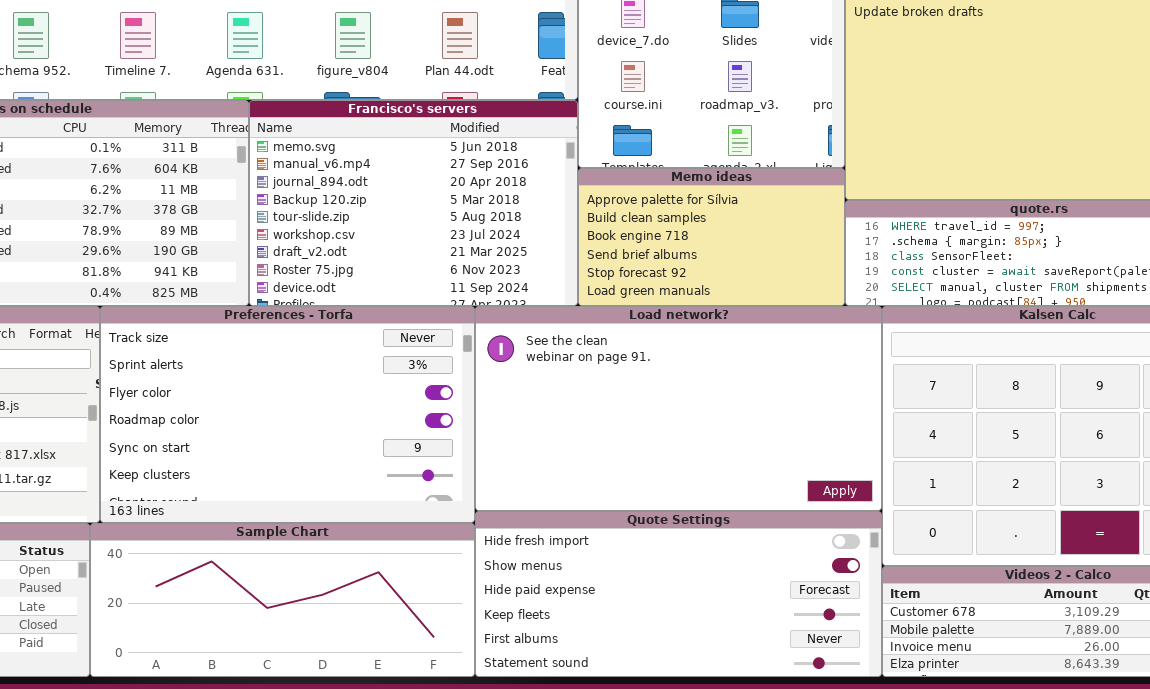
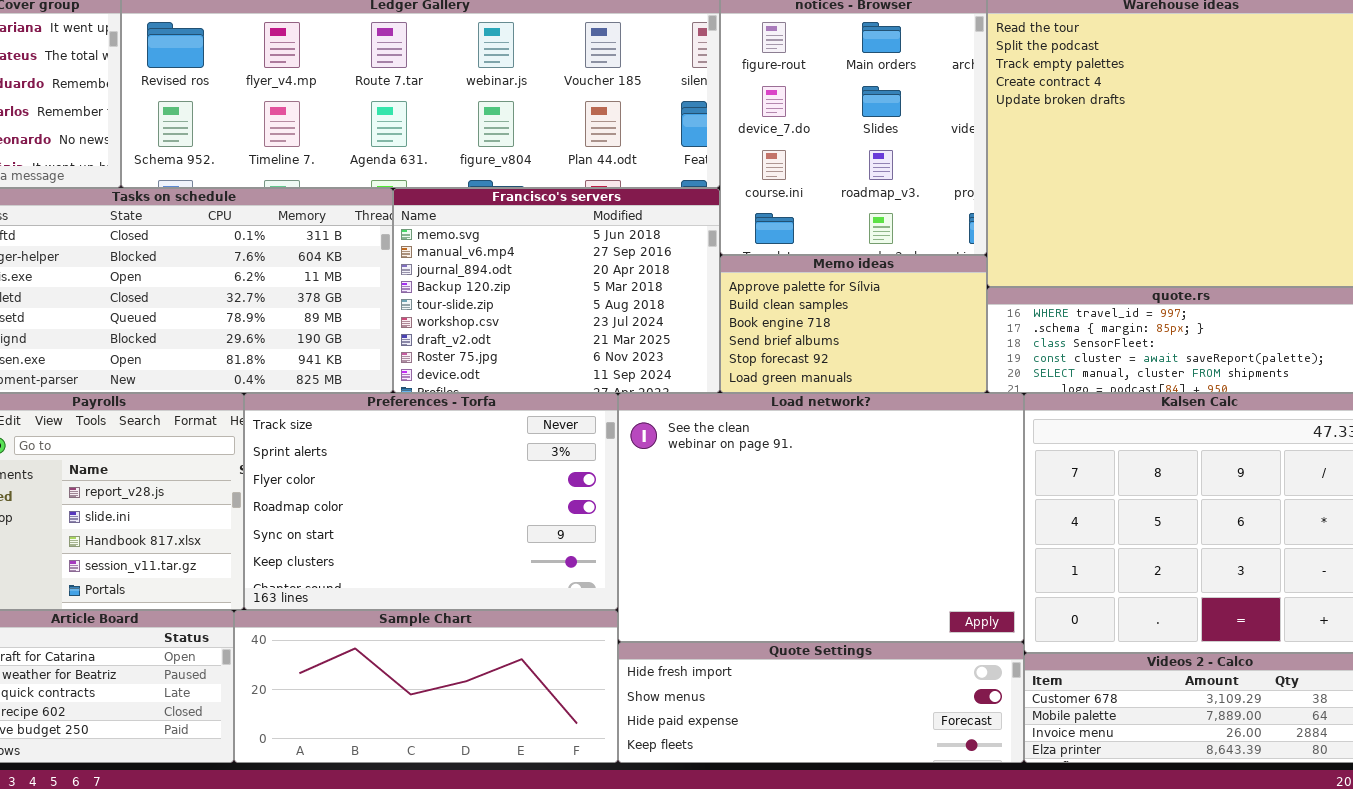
Load network?: [475,306,882,511] -> [618,393,1024,642], resized
Quote Settings: [475,511,882,677] -> [618,642,1024,763], resized

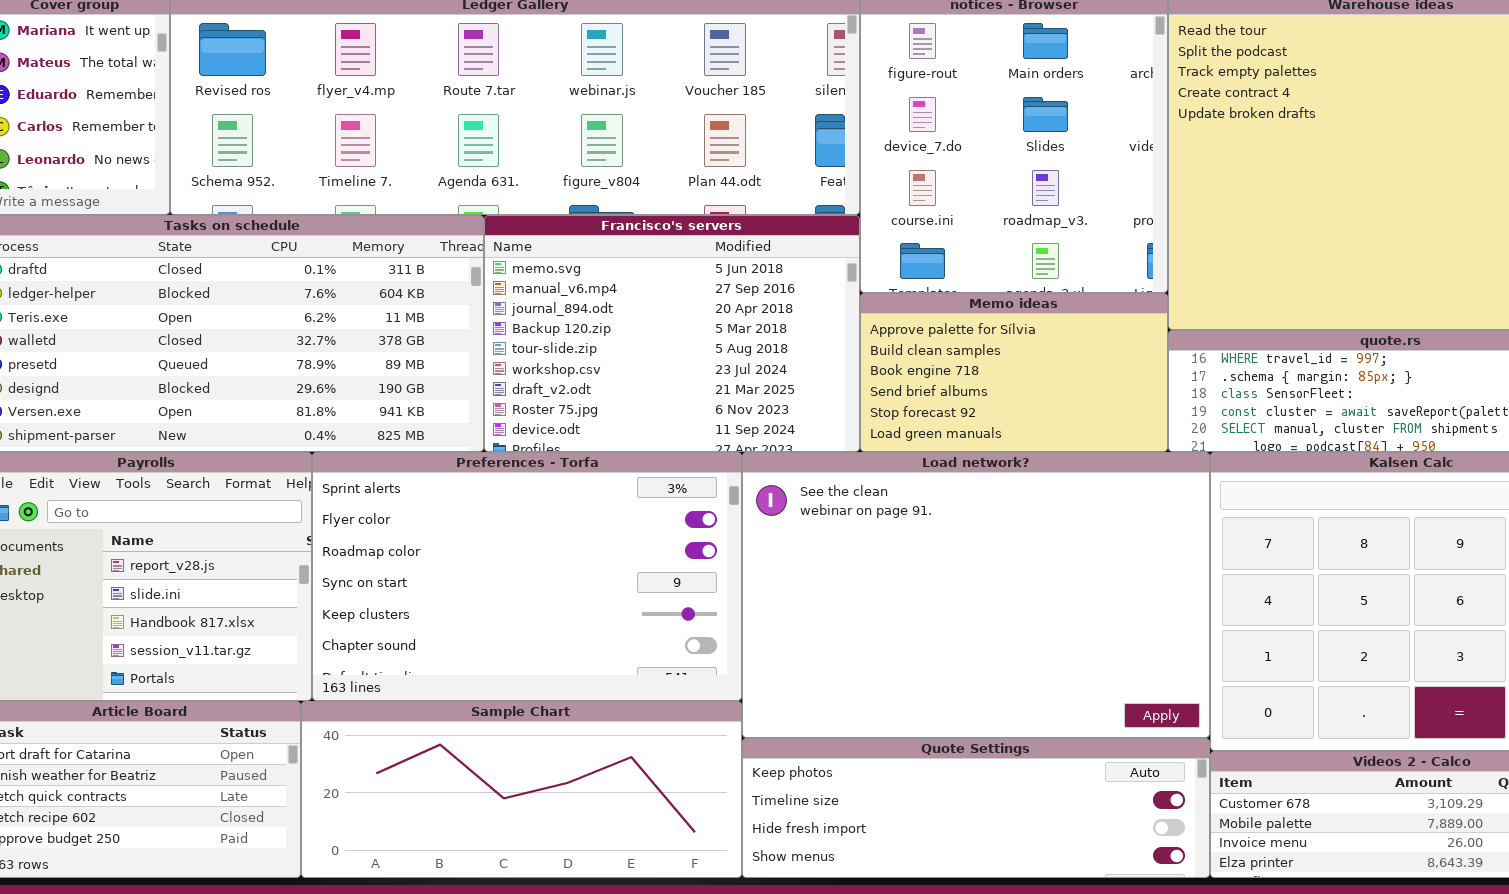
Preferences - Torfa: [244,393,618,610] -> [312,452,742,701], scrolled down 1 row
Quote Settings: [618,642,1024,763] -> [742,738,1210,878], scrolled up 2 rows

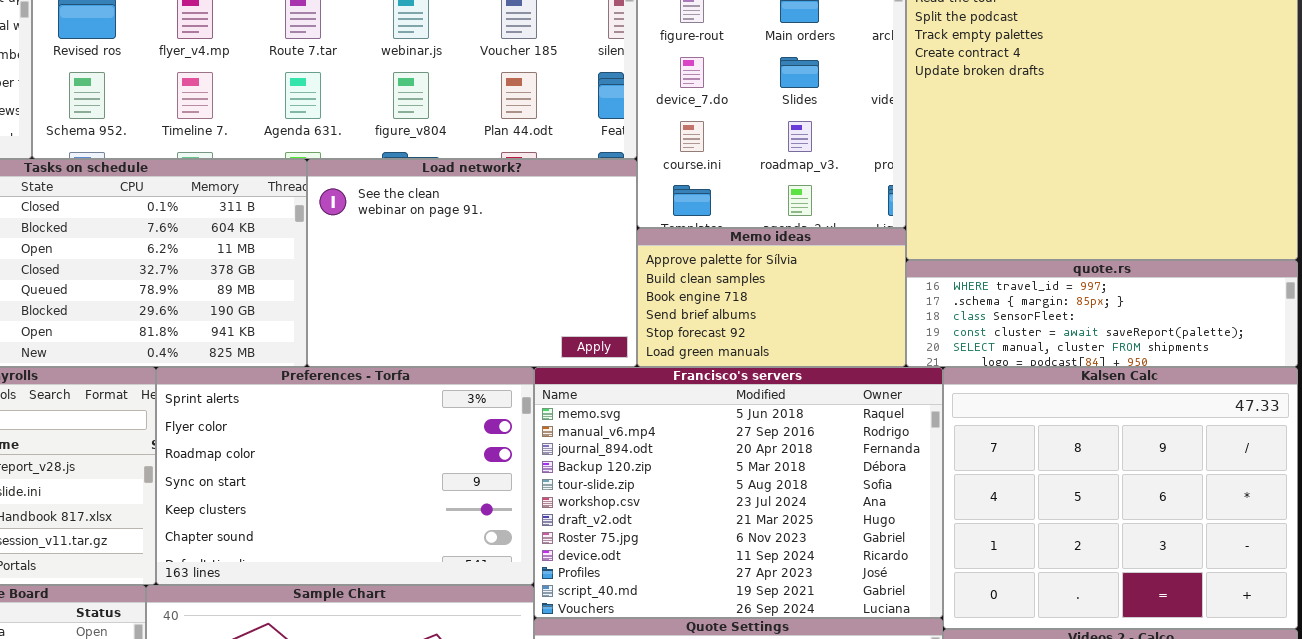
Francisco's servers: [484,215,860,452] -> [534,367,943,618], moved, resized
Load network?: [742,452,1210,738] -> [307,159,637,367], moved, resized

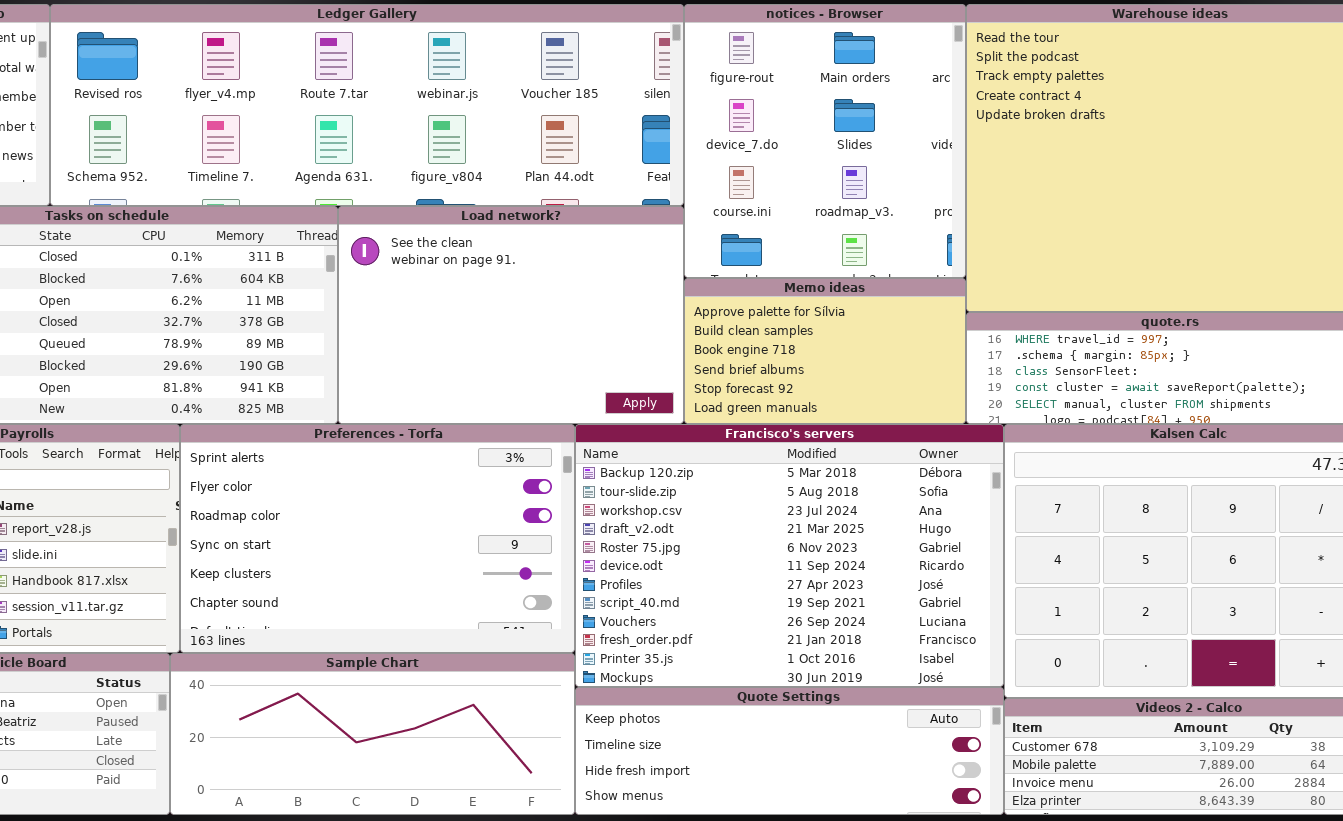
Francisco's servers: [534,367,943,618] -> [575,424,1004,687], scrolled down 3 rows

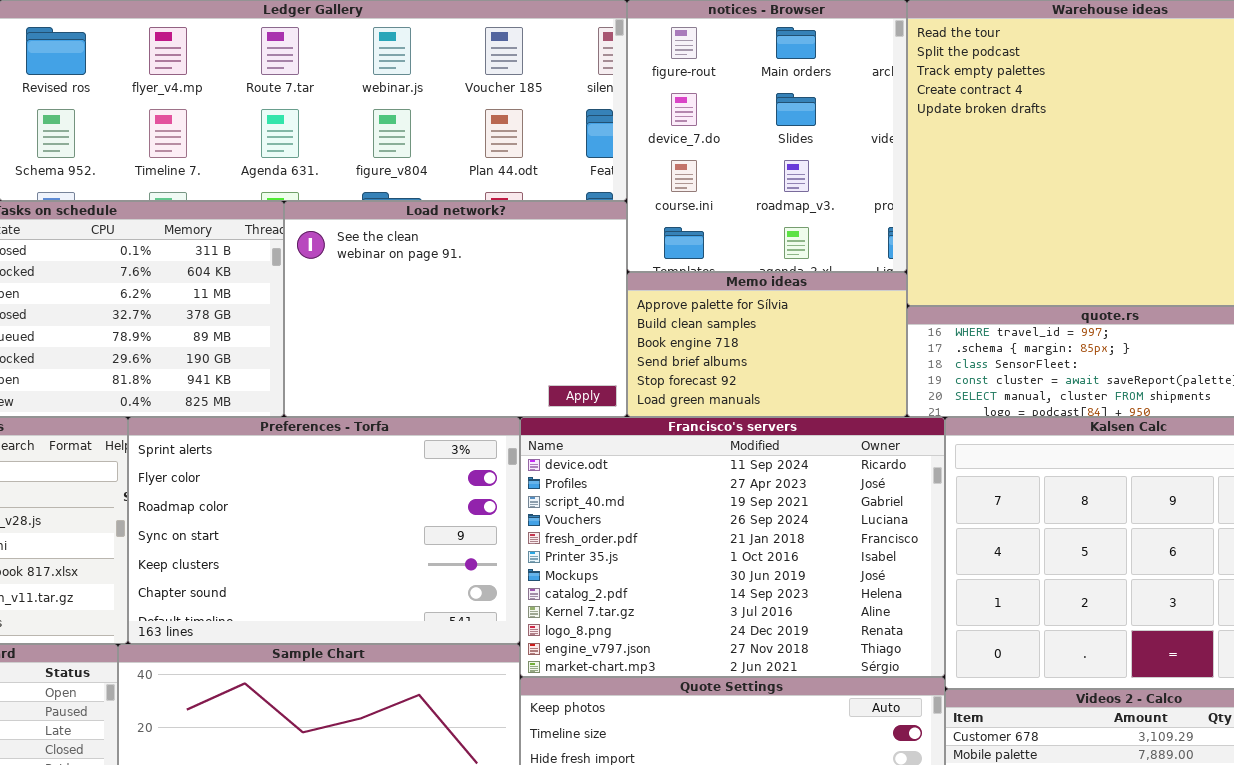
Francisco's servers: [575,424,1004,687] -> [520,417,945,677], scrolled down 5 rows

